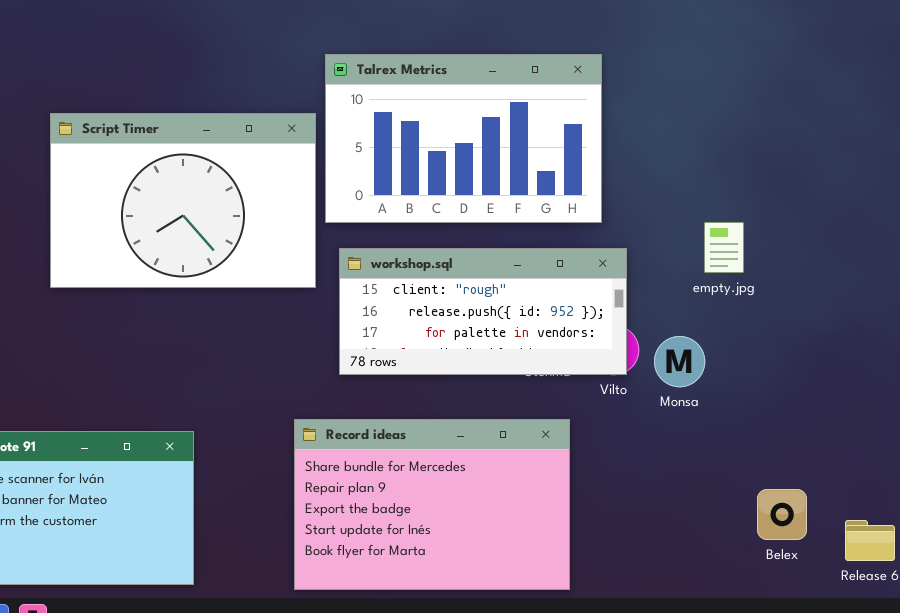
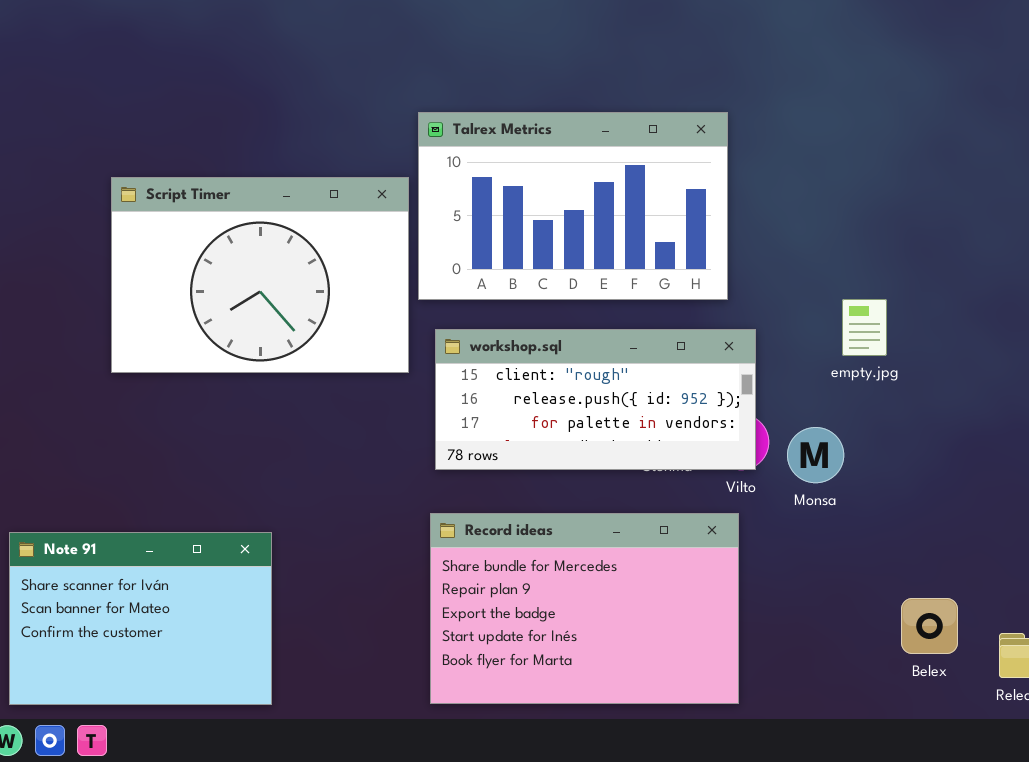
Record ideas: [294,419,570,590] -> [430,513,739,704], moved

